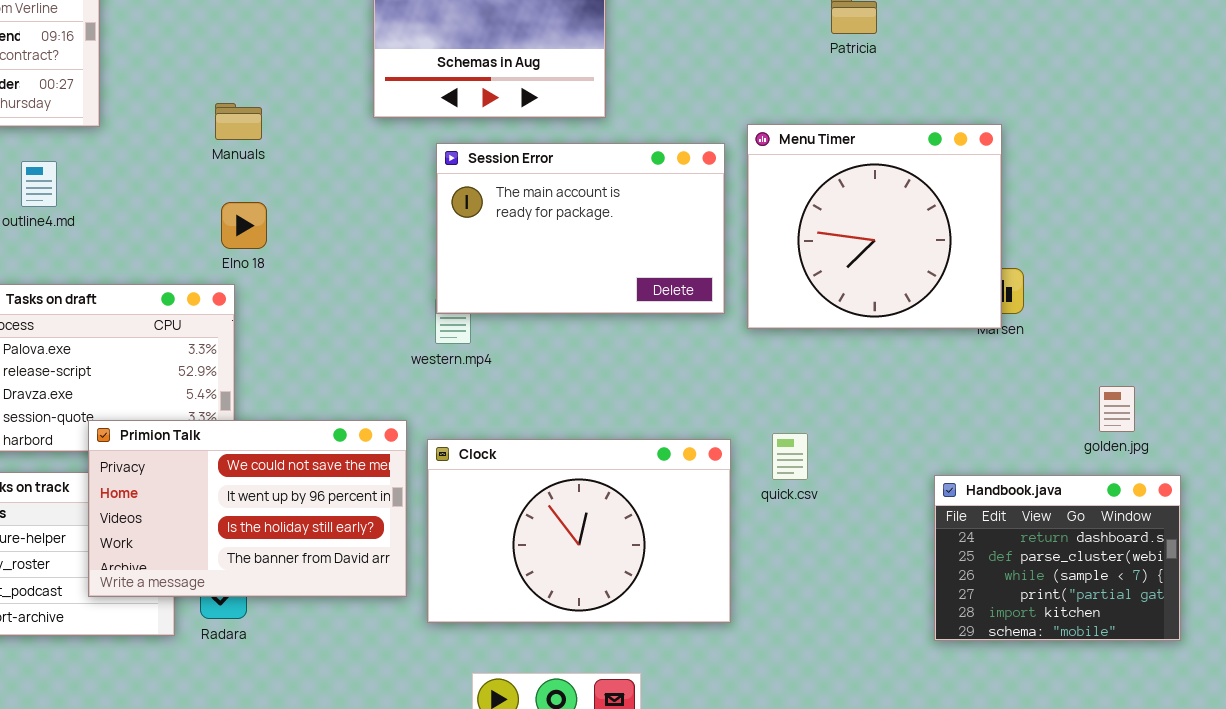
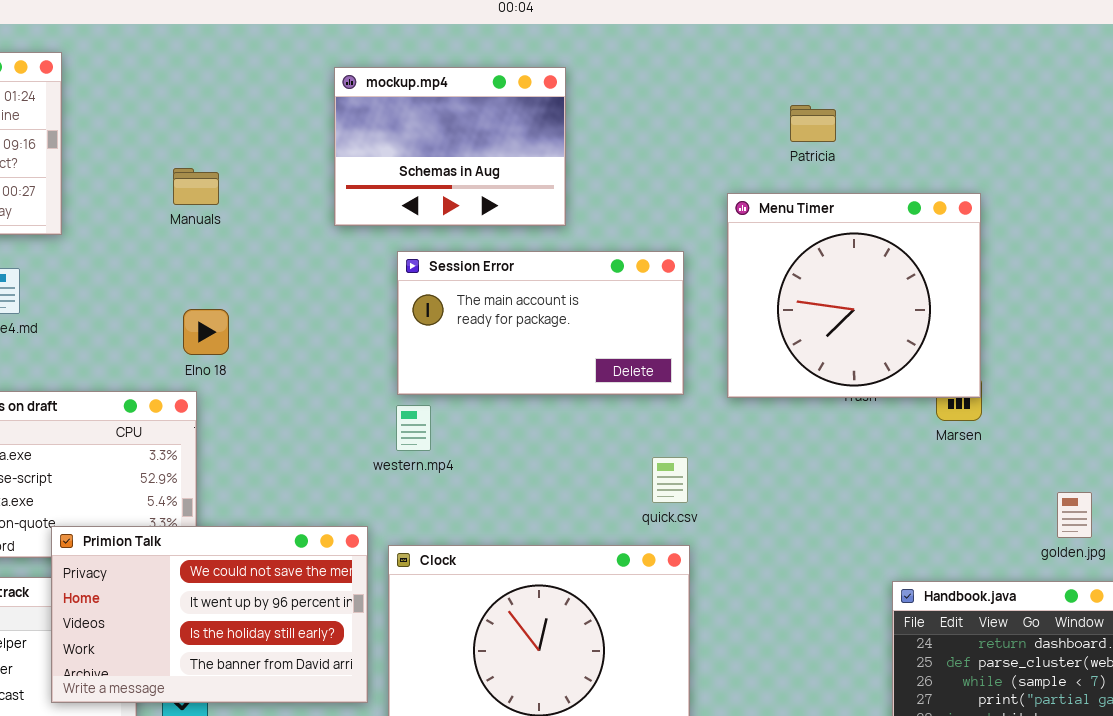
Manuals: [215,103,262,140] -> [173,168,219,205], moved
Menu Timer: [747,124,1002,329] -> [727,193,981,398], moved
Session Error: [436,143,725,314] -> [397,251,684,395], resized
quick.csv: [772,433,808,480] -> [652,457,688,503], moved

